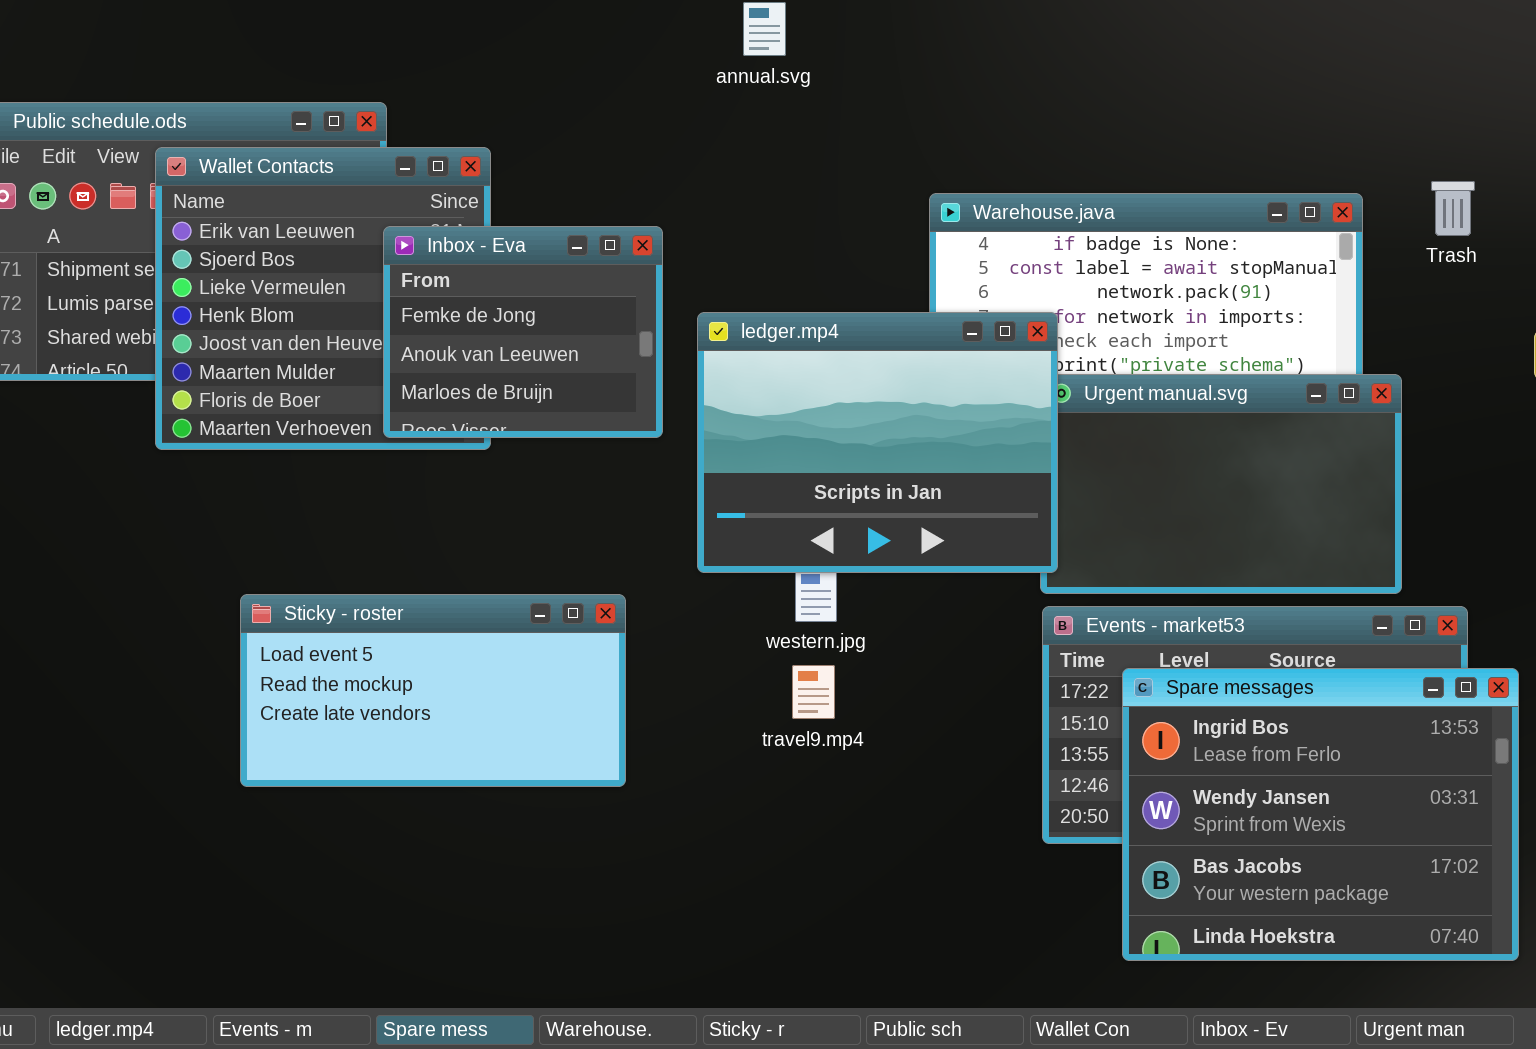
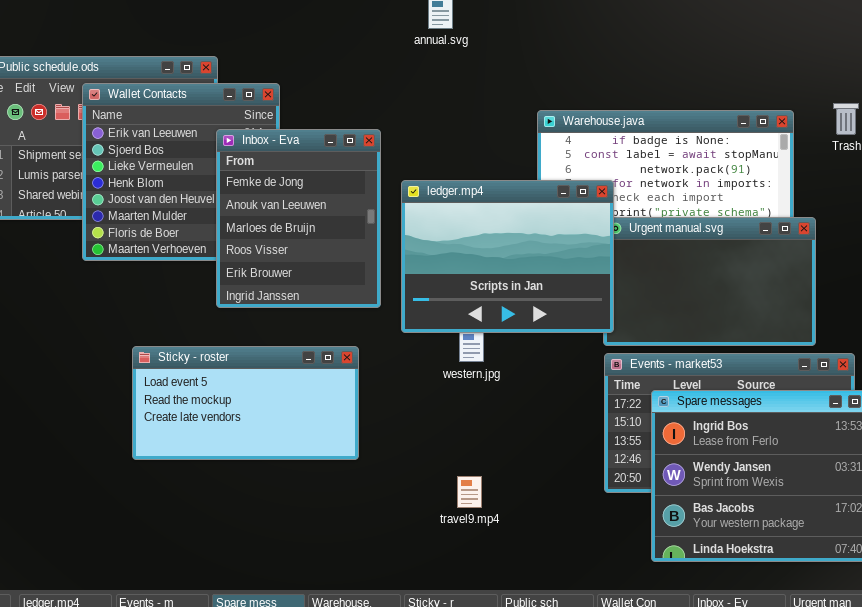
Inbox - Eva: [383,226,663,438] -> [216,129,381,308], resized
travel9.mp4: [792,665,835,719] -> [457,476,482,508], moved

